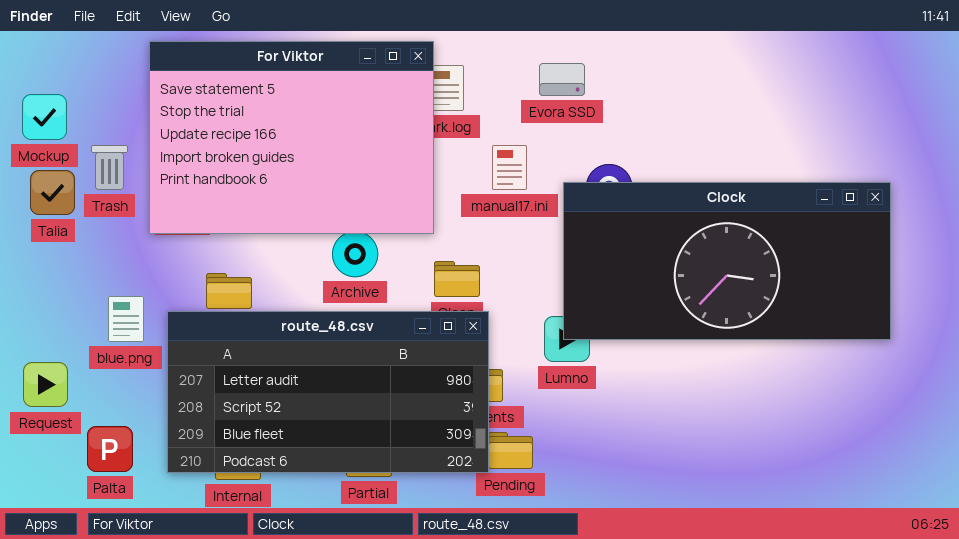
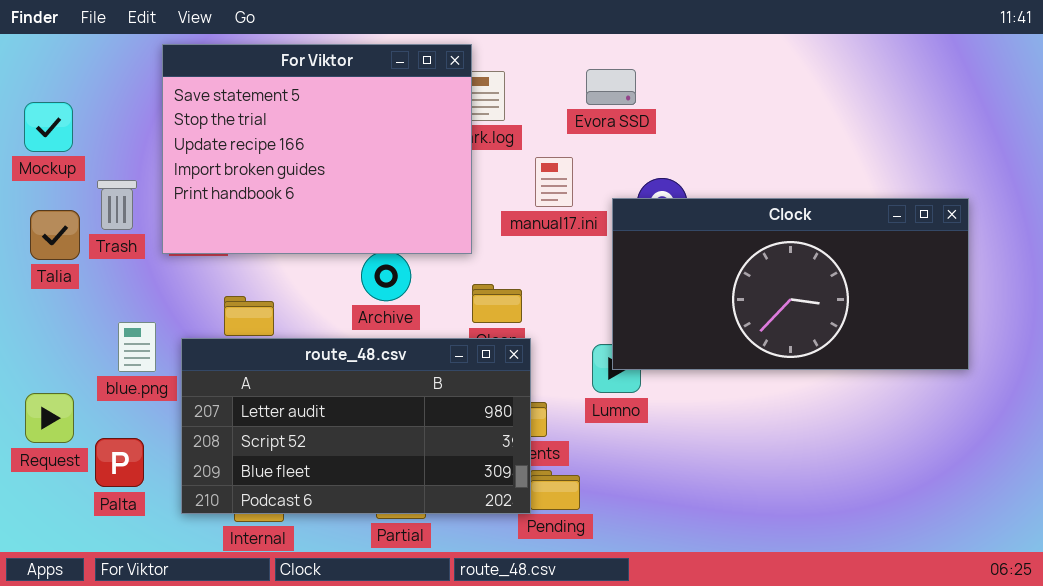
Trash: [91,145,128,190] -> [97,180,137,230], moved
Talia: [30,170,75,215] -> [30,210,80,260], moved
Palta: [87,426,133,472] -> [95,438,144,487], moved

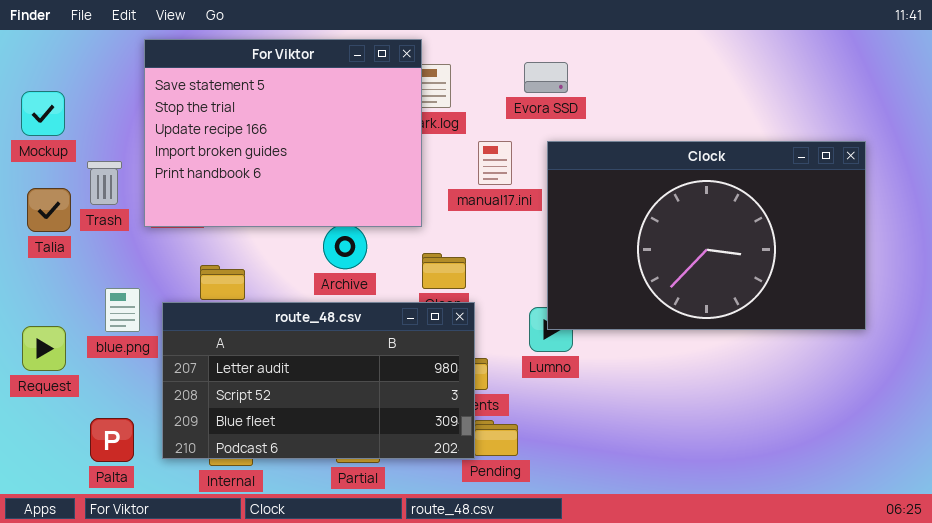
Clock: [612,198,969,370] -> [547,141,866,330], resized
Request: [25,393,74,443] -> [22,326,66,371], moved
Palta: [95,438,144,487] -> [90,418,134,462], moved

